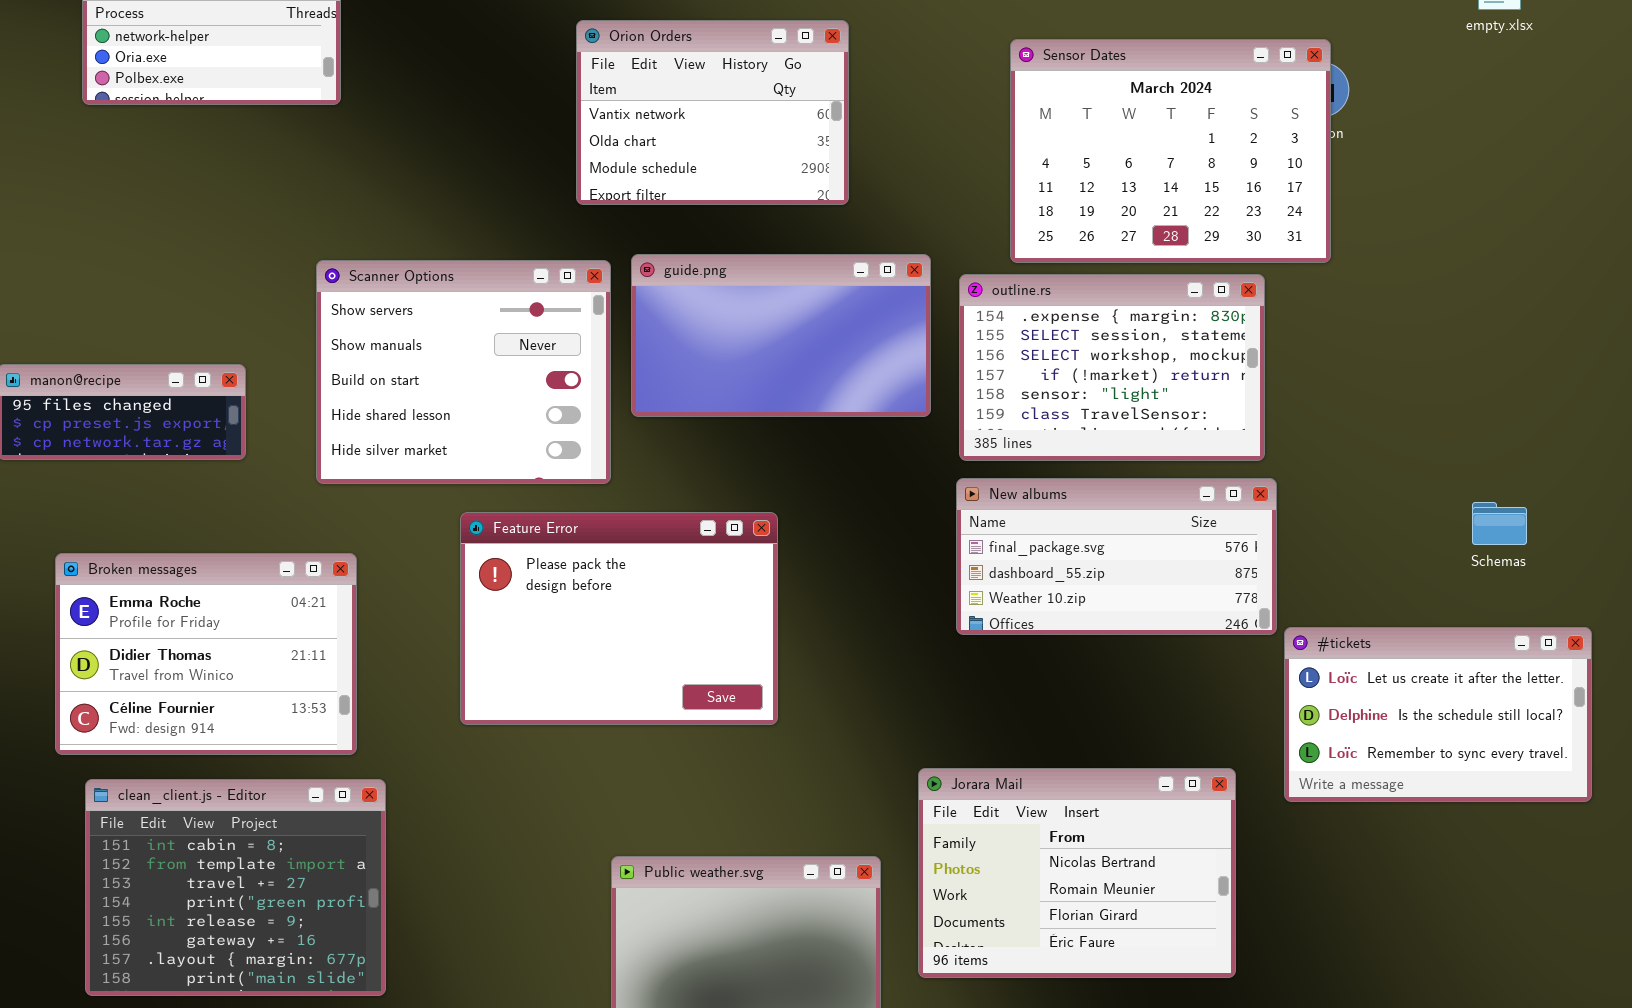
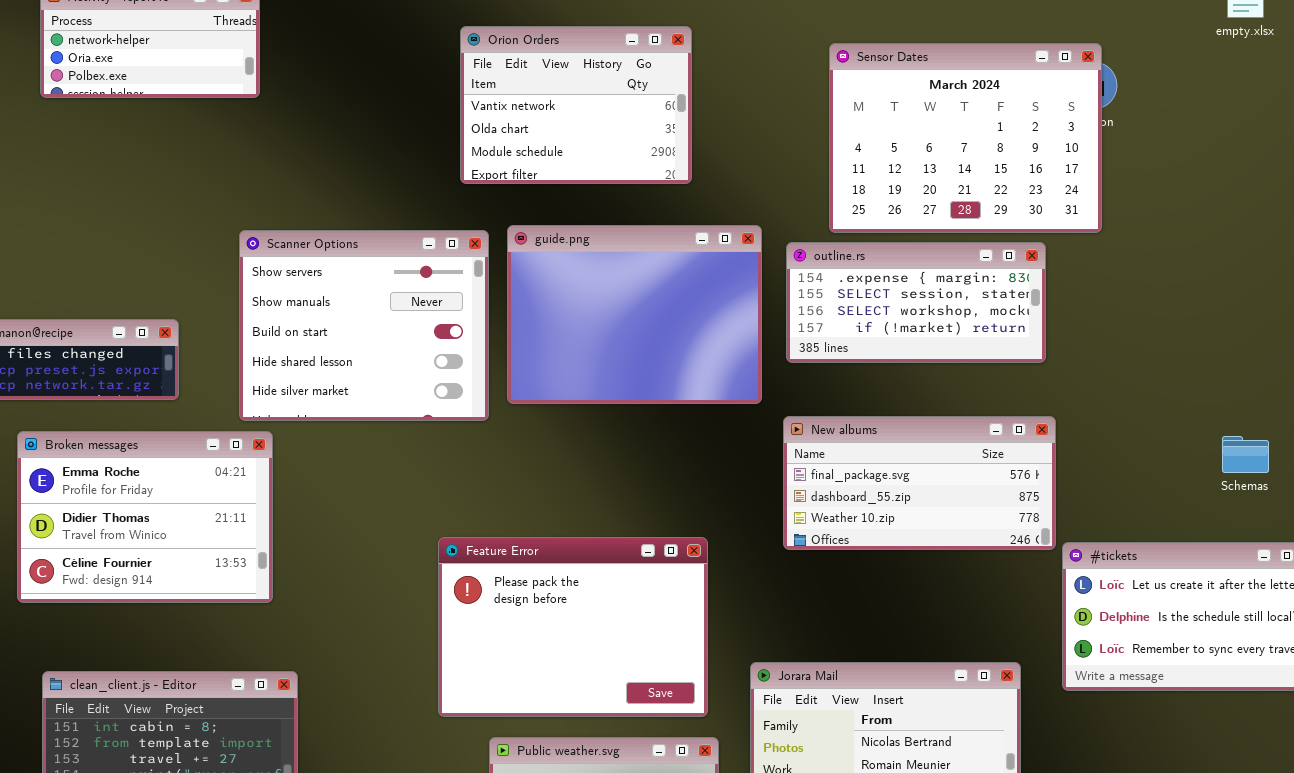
guide.png: [631,254,931,417] -> [507,225,762,404], resized
outline.rs: [959,274,1265,461] -> [786,242,1046,363], resized
Feature Error: [460,512,778,725] -> [438,537,708,717], moved
Broken messages: [55,553,357,755] -> [17,431,273,603], moved

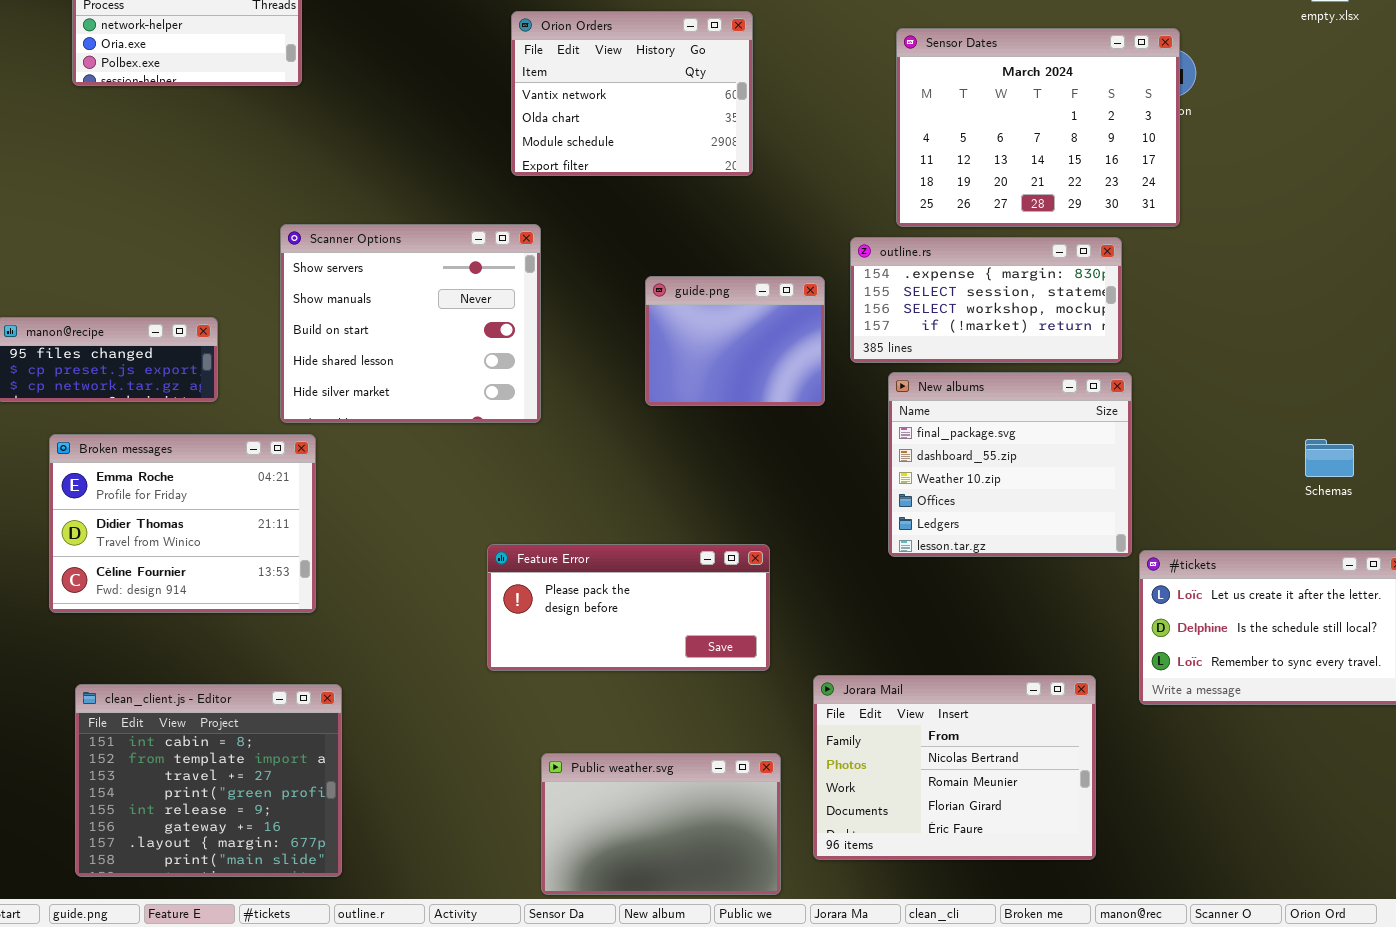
guide.png: [507,225,762,404] -> [645,276,825,406], resized
New albums: [783,416,1056,550] -> [888,372,1132,557], resized
Feature Error: [438,537,708,717] -> [487,544,770,671], resized

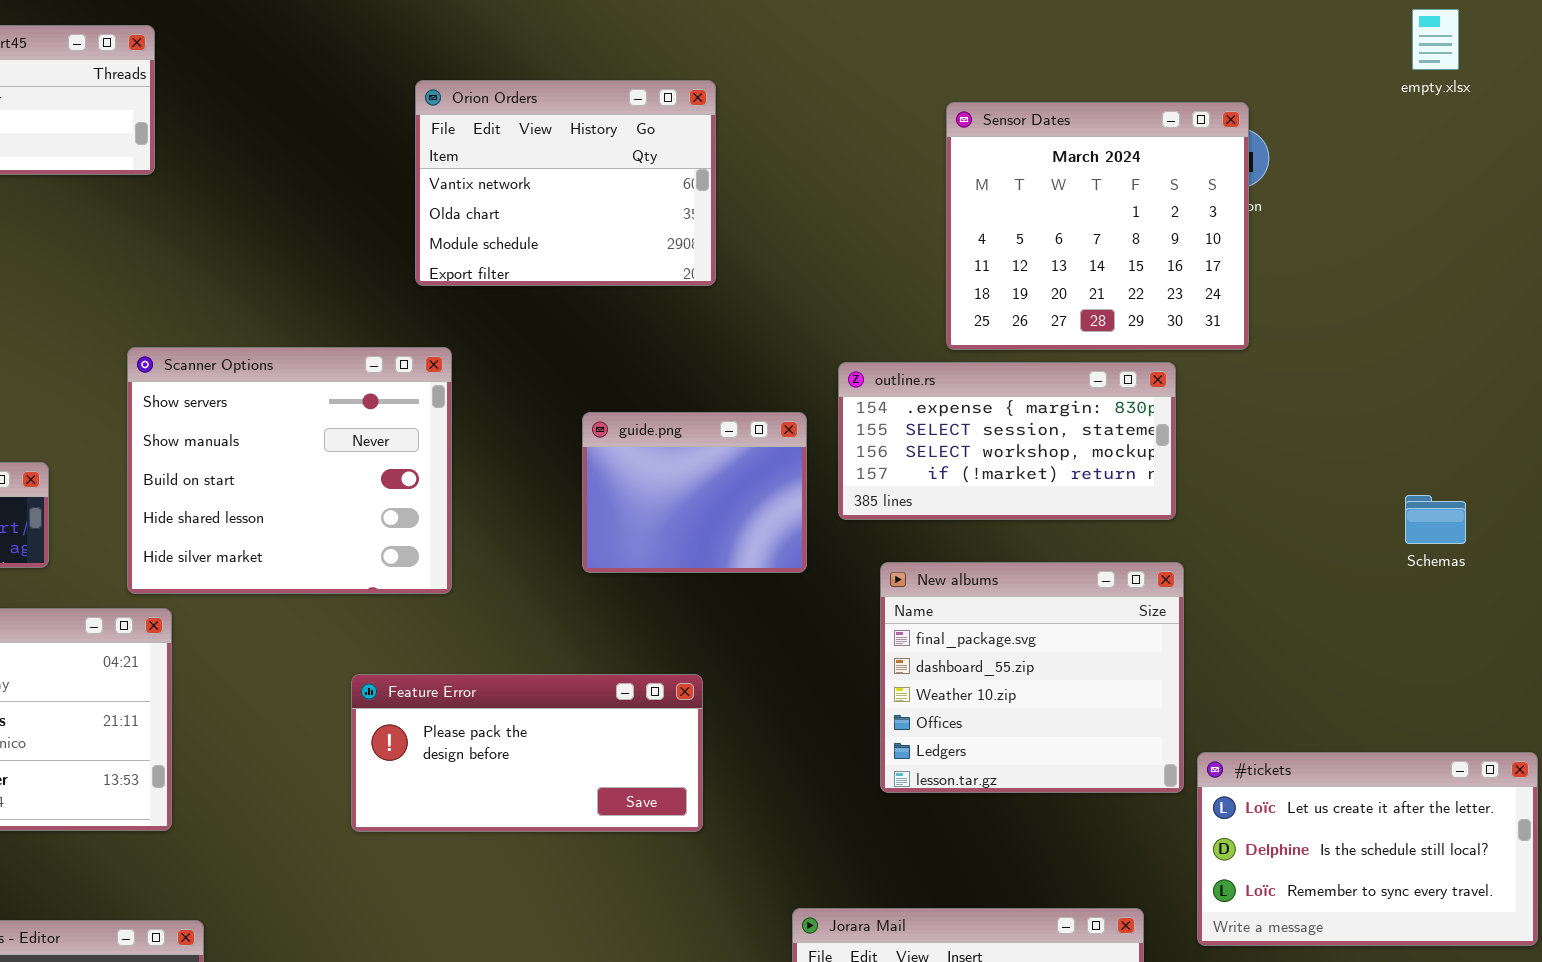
Sensor Dates: [896,28,1180,227] -> [946,102,1249,350], resized
New albums: [888,372,1132,557] -> [880,562,1184,793], moved
Schemas: [1305,439,1354,477] -> [1405,495,1466,544], moved
Feature Error: [487,544,770,671] -> [351,674,703,832], moved

